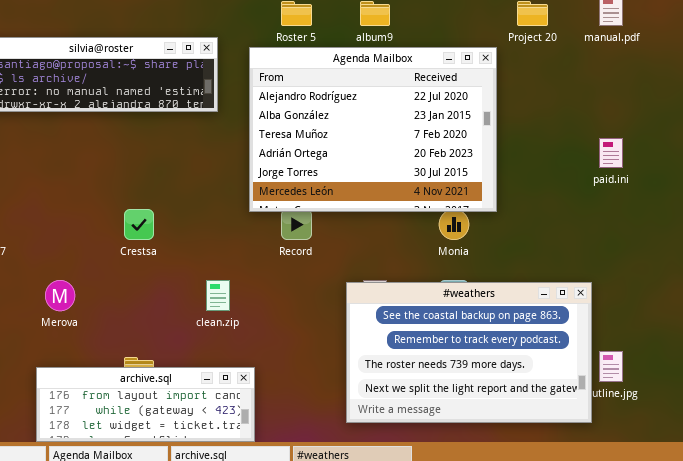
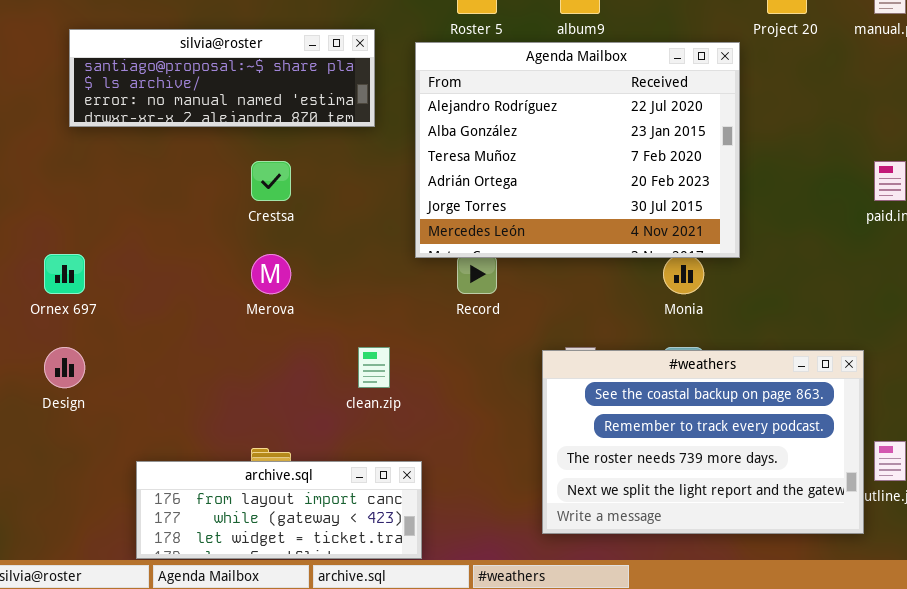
Crestsa: [124,209,154,240] -> [251,161,291,201], moved
Merova: [45,280,75,311] -> [251,254,291,294], moved

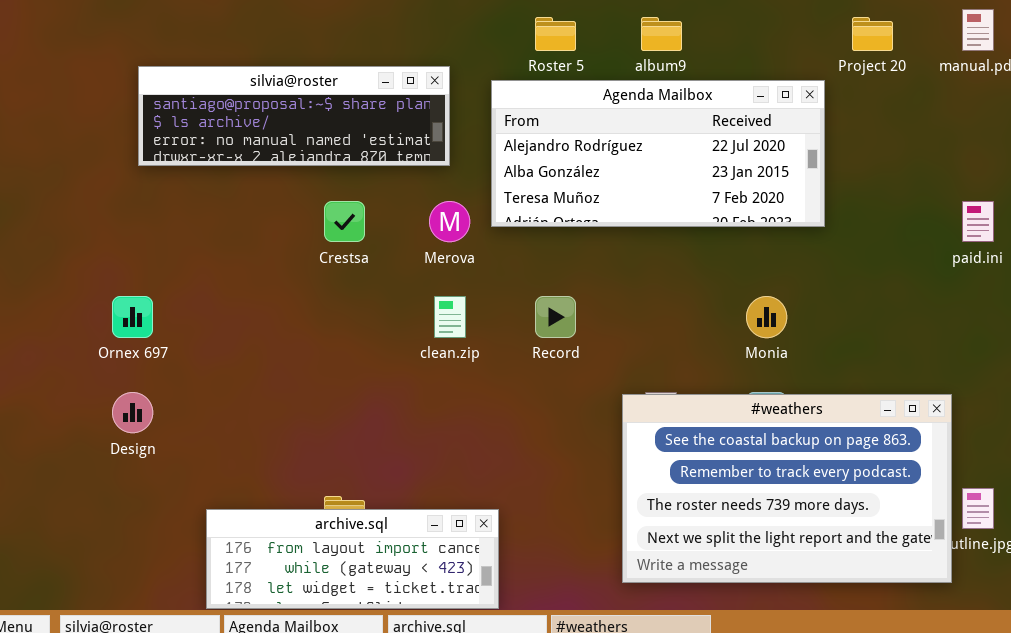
Agenda Mailbox: [415,42,740,258] -> [491,80,825,227], resized
Merova: [251,254,291,294] -> [429,201,470,242], moved
clean.zip: [358,347,390,388] -> [434,296,466,338], moved

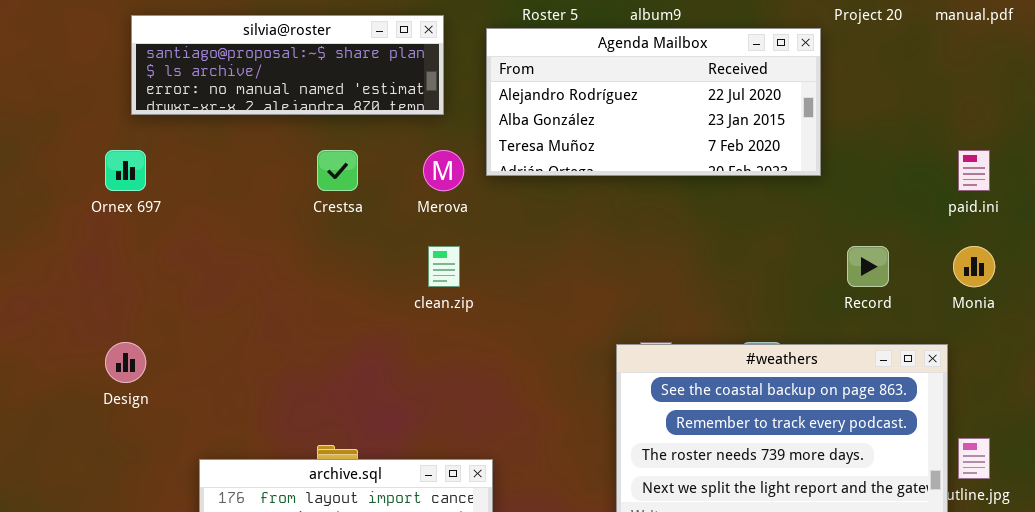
Ornex 697: [112,296,153,338] -> [105,150,146,191], moved
Record: [535,296,576,338] -> [847,246,889,287], moved
Monia: [746,296,787,338] -> [953,246,995,287], moved

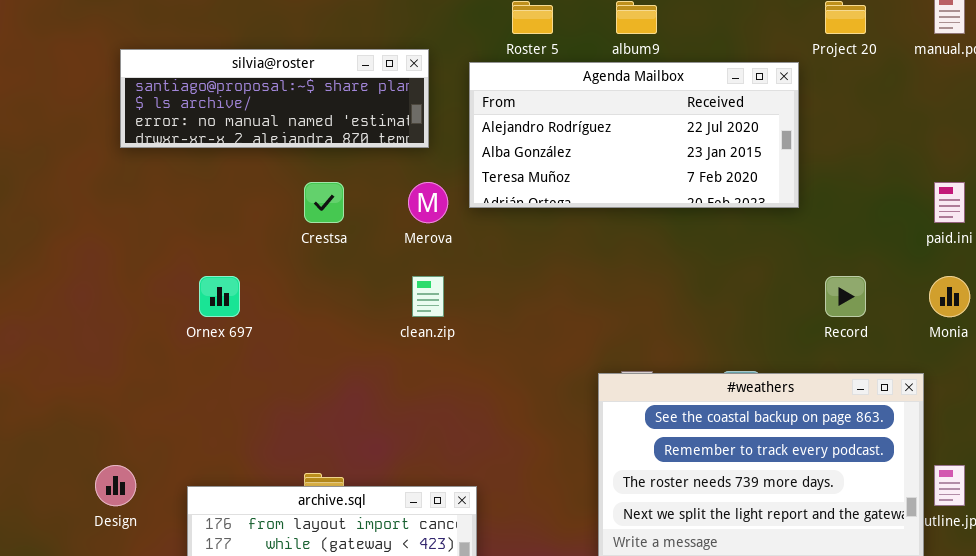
Ornex 697: [105,150,146,191] -> [199,276,240,317], moved
Design: [105,342,146,383] -> [95,465,136,506], moved

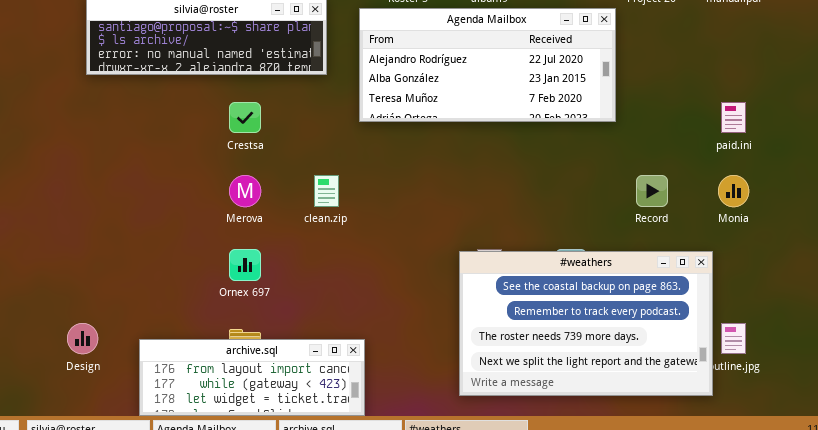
Merova: [408,182,448,223] -> [229,175,261,207], moved
Ornex 697: [199,276,240,317] -> [229,249,261,281], moved

